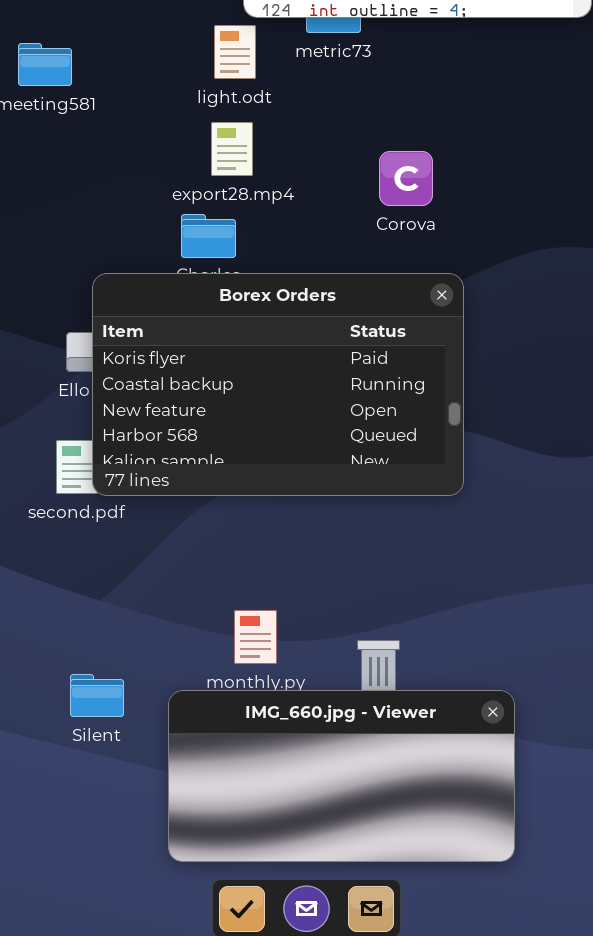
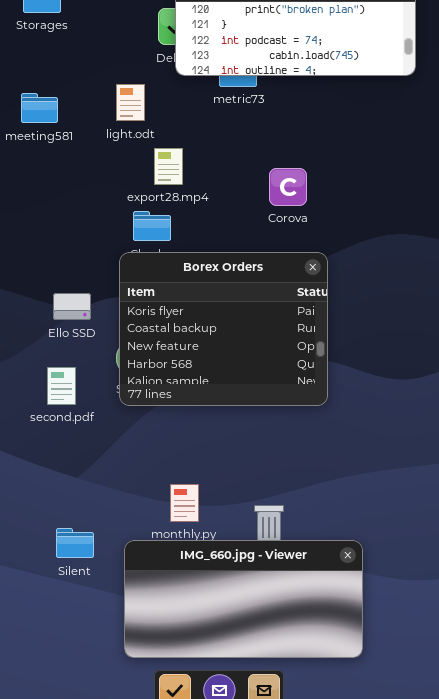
light.odt: [214,25,256,79] -> [116,84,145,121], moved
Borex Orders: [92,273,464,496] -> [119,252,328,406], resized

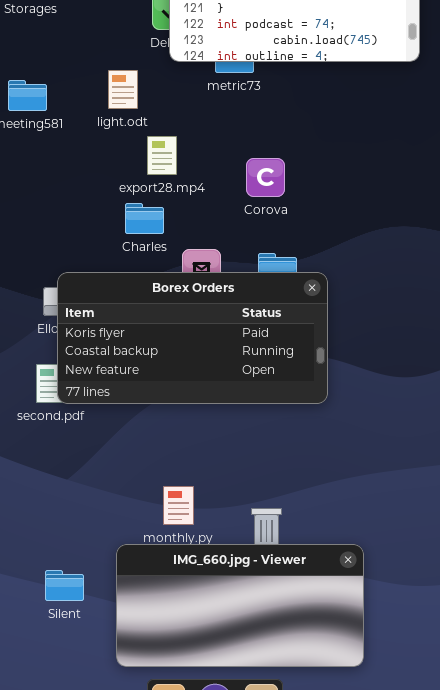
Corova: [269,168,307,206] -> [246,158,285,197], moved
Borex Orders: [119,252,328,406] -> [57,272,328,404], resized
Silent: [56,528,94,558] -> [45,570,84,601], moved

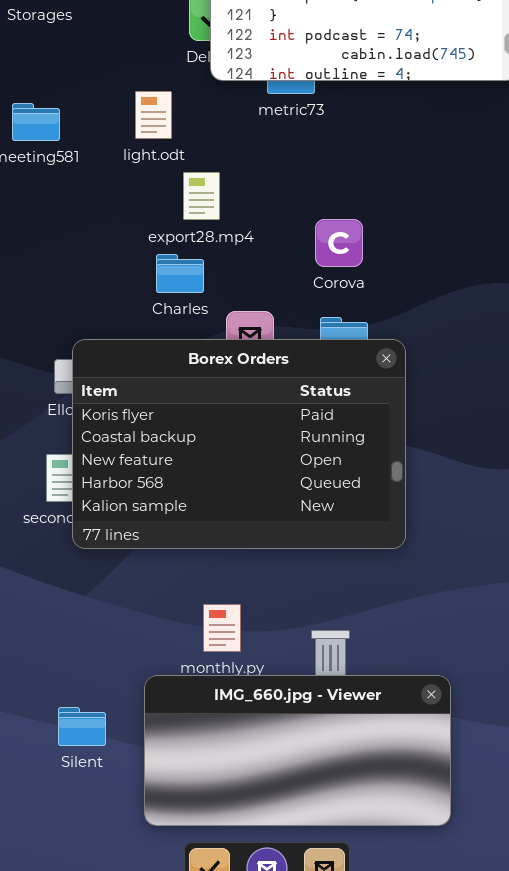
Corova: [246,158,285,197] -> [315,219,363,267], moved
Borex Orders: [57,272,328,404] -> [72,339,406,549], resized

